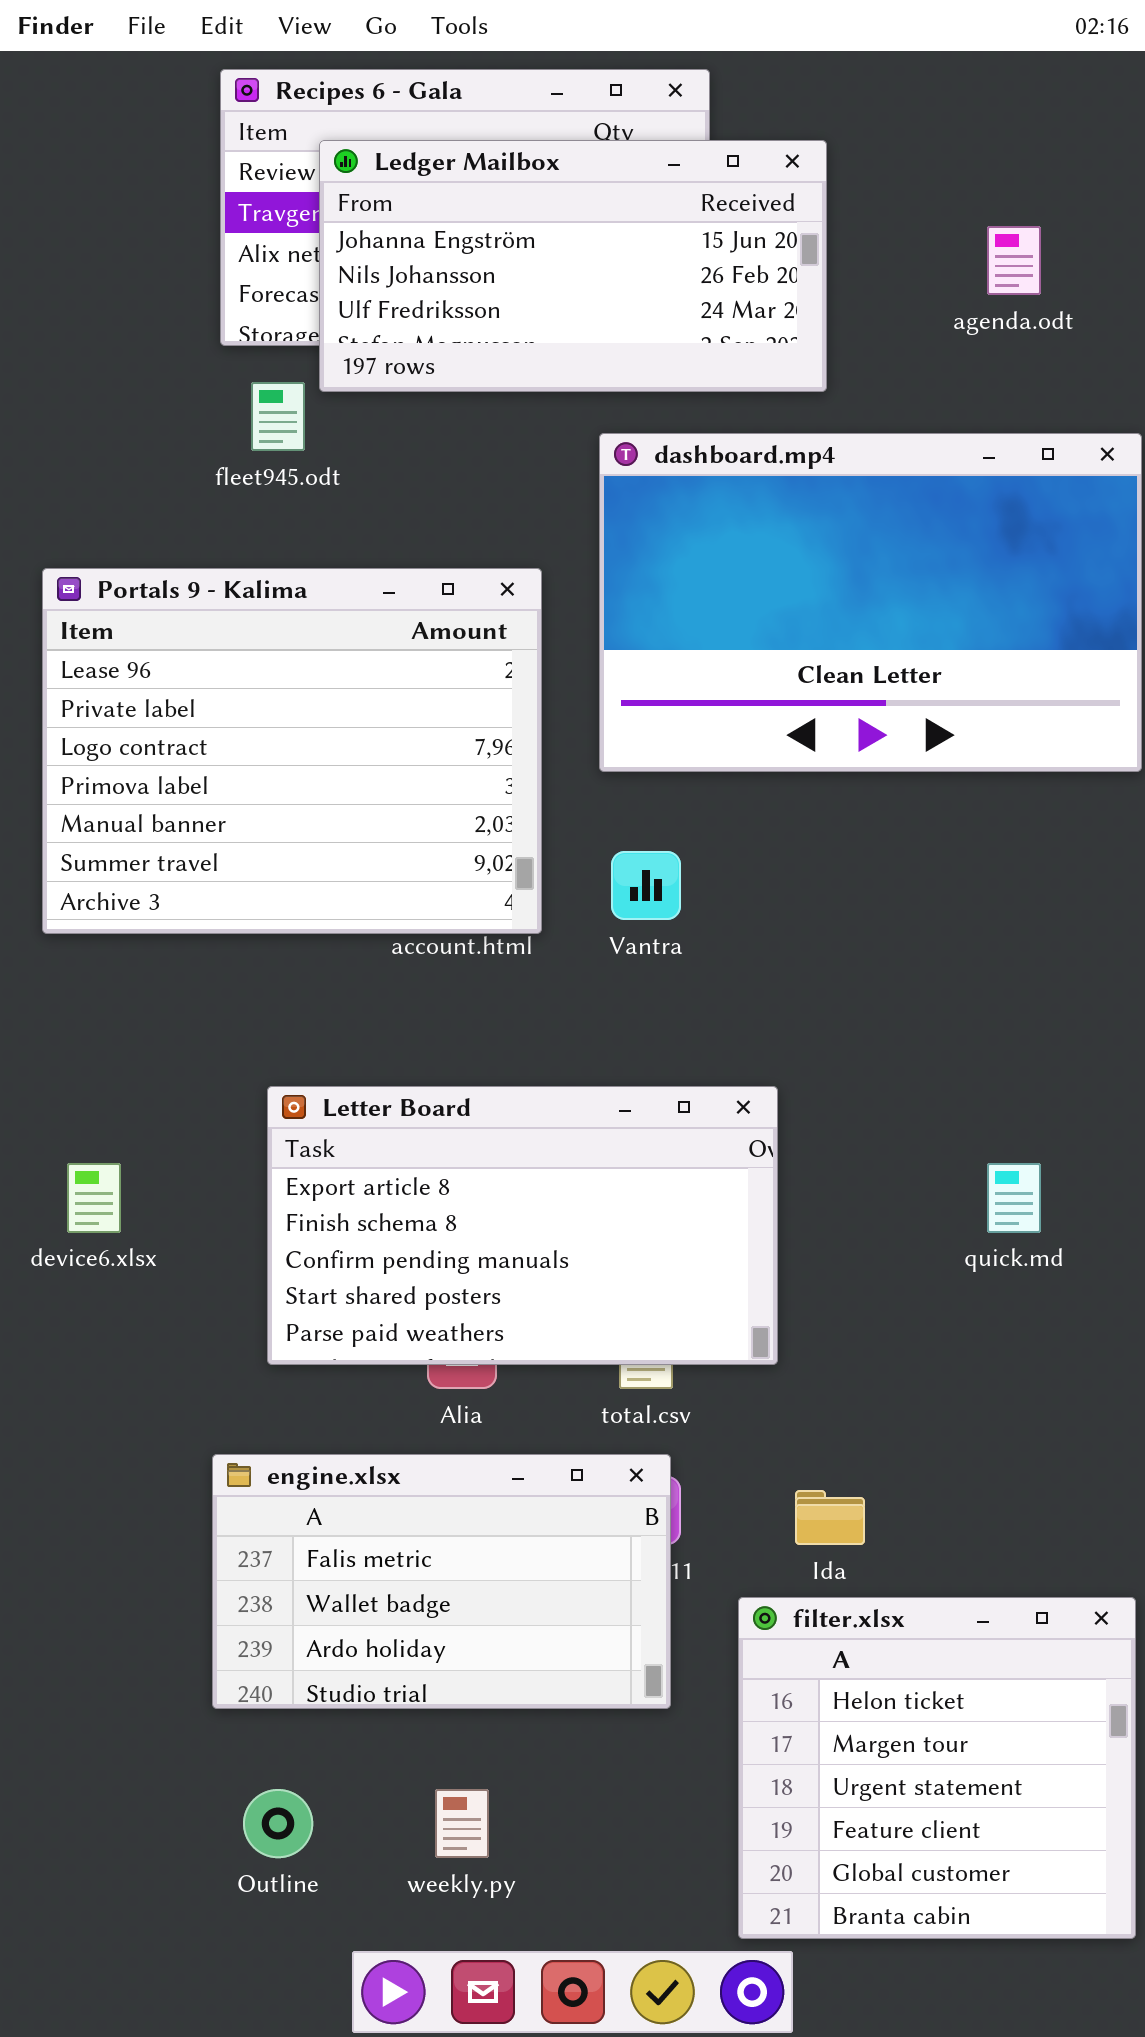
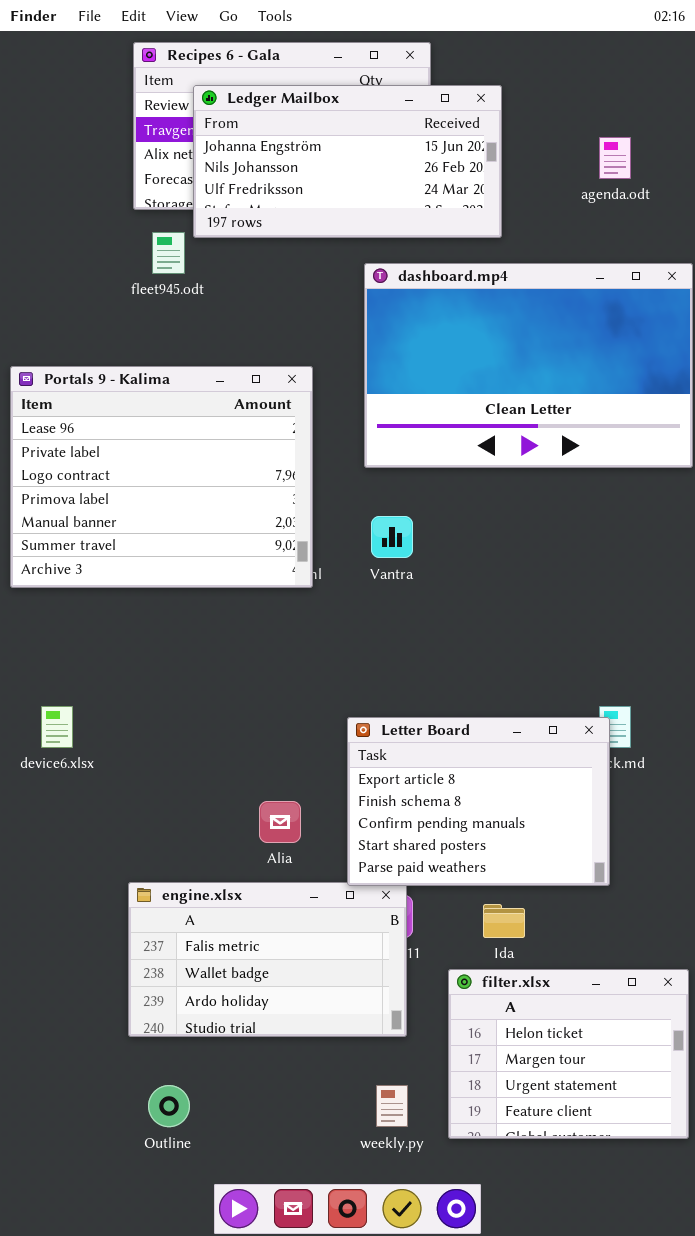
Portals 9 - Kalima: [42,568,542,934] -> [10,366,313,588], moved
Letter Board: [267,1086,778,1365] -> [347,717,610,886], moved, resized
filter.xlsx: [738,1597,1136,1939] -> [448,969,689,1139], resized
weekly.py: [435,1789,489,1858] -> [376,1085,408,1127], moved

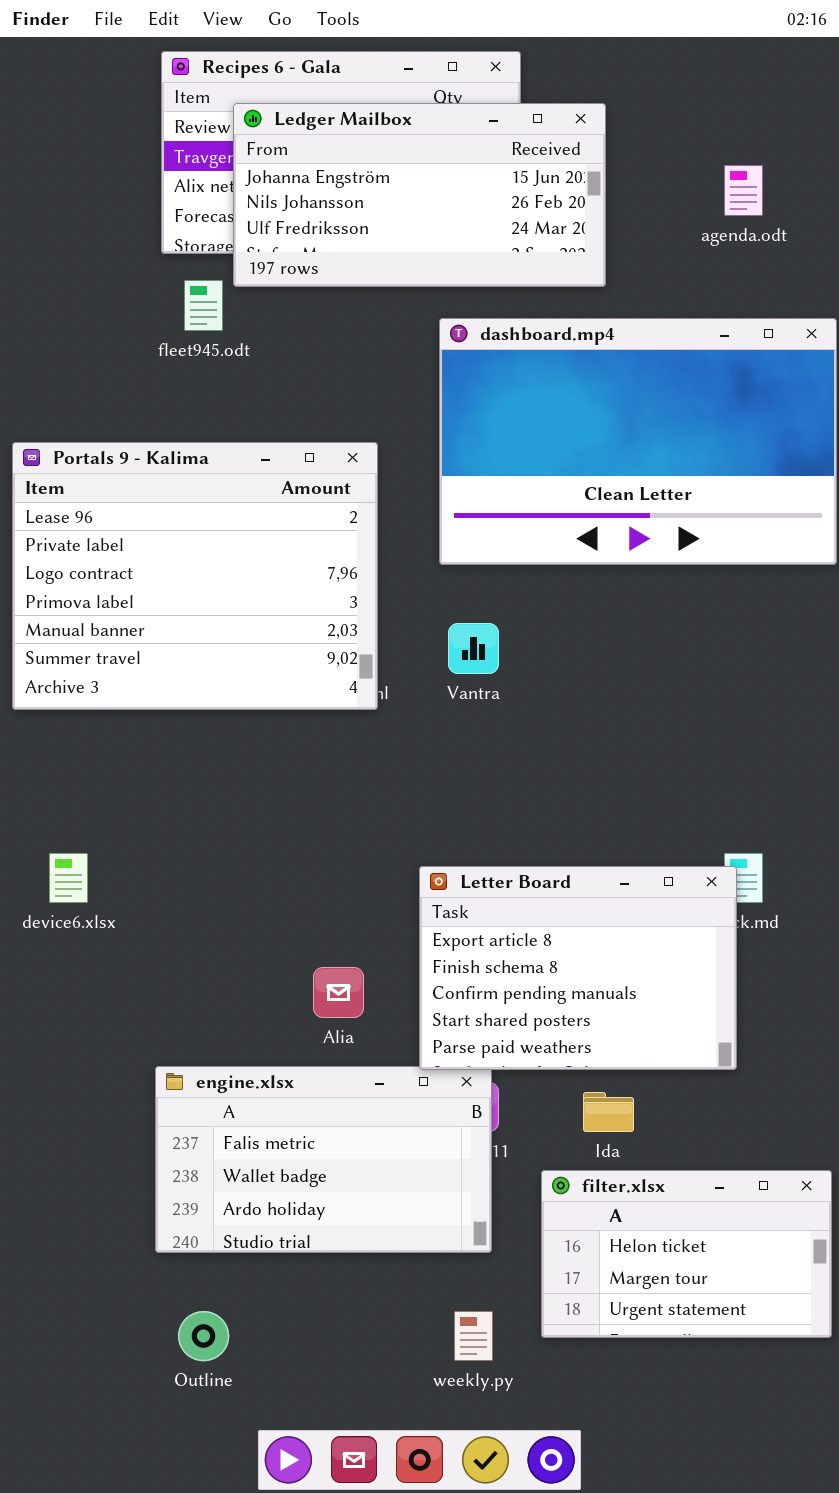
filter.xlsx: [448,969,689,1139] -> [541,1170,832,1338], resized

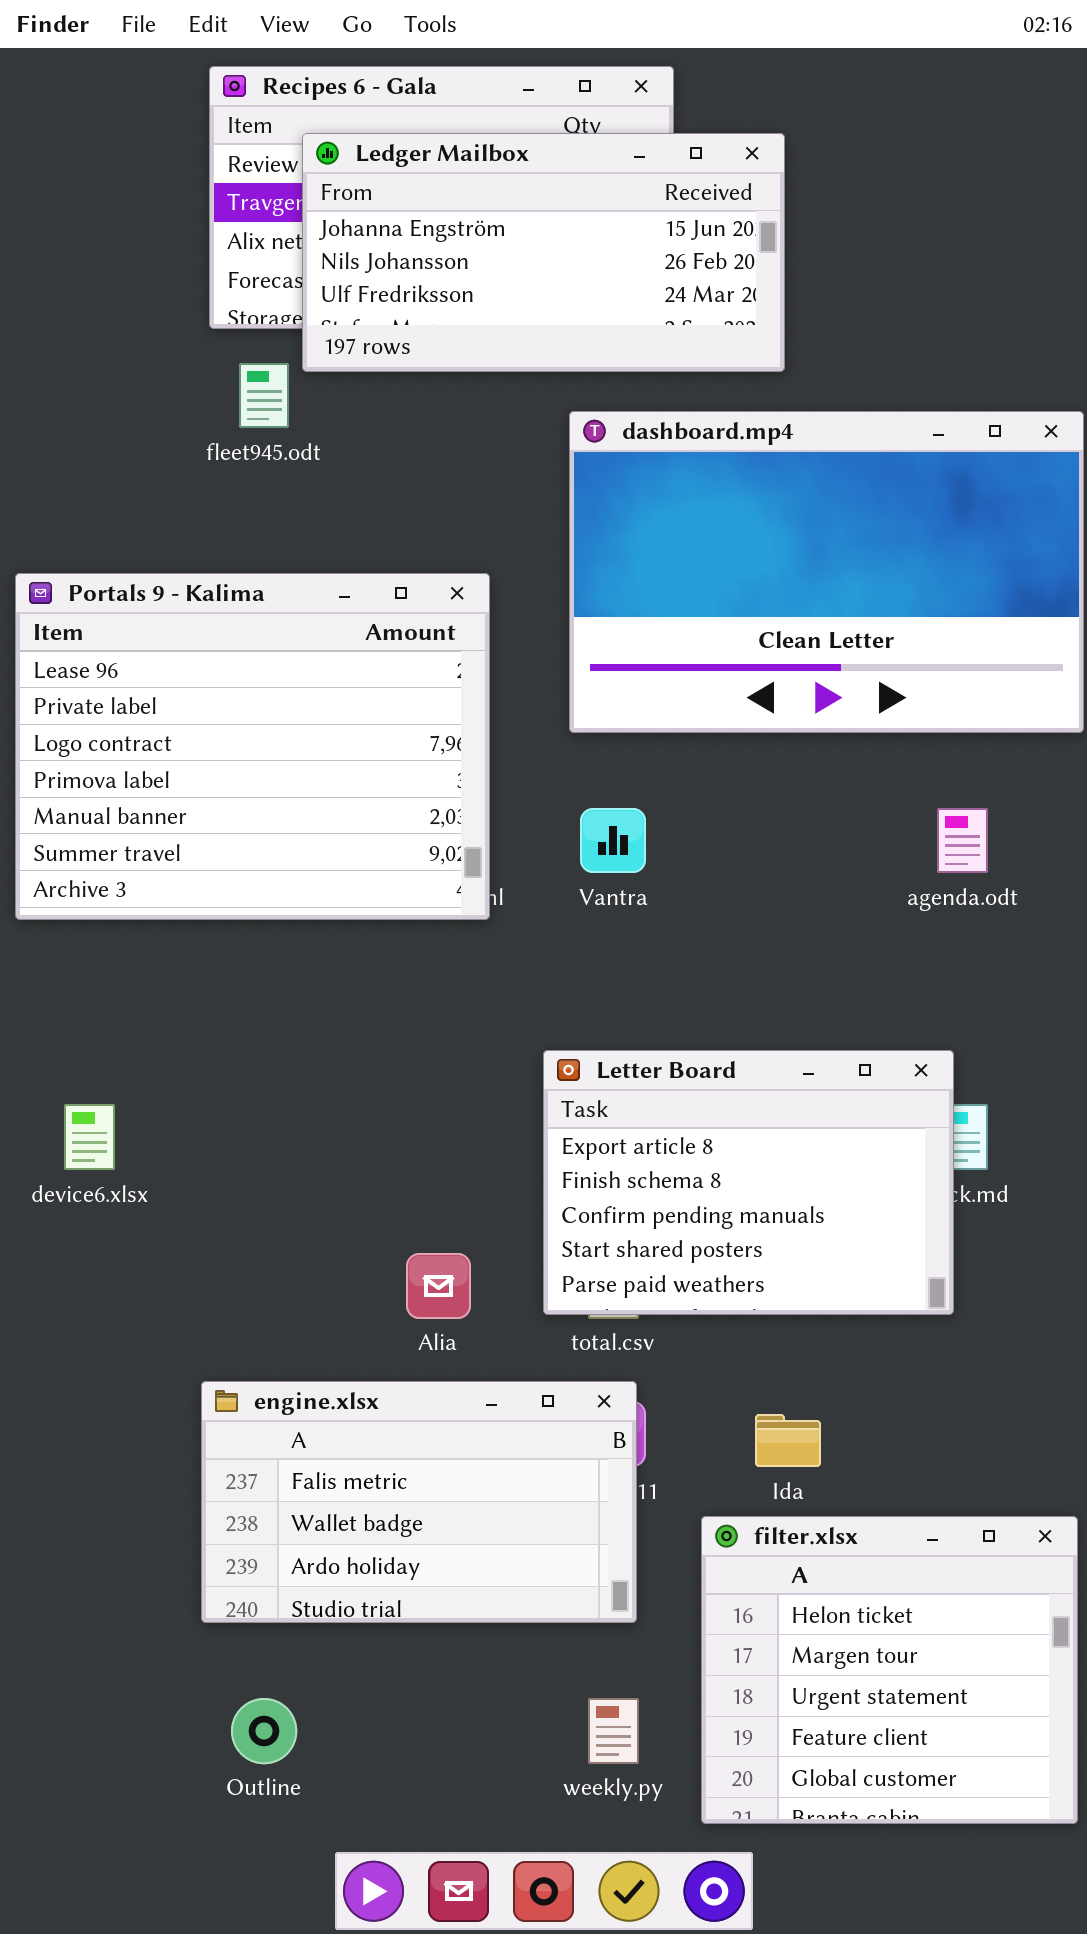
agenda.odt: [724,165,763,216] -> [937,808,988,873], moved
Letter Board: [419,866,737,1070] -> [543,1050,954,1315], moved
filter.xlsx: [541,1170,832,1338] -> [701,1516,1078,1824], resized

